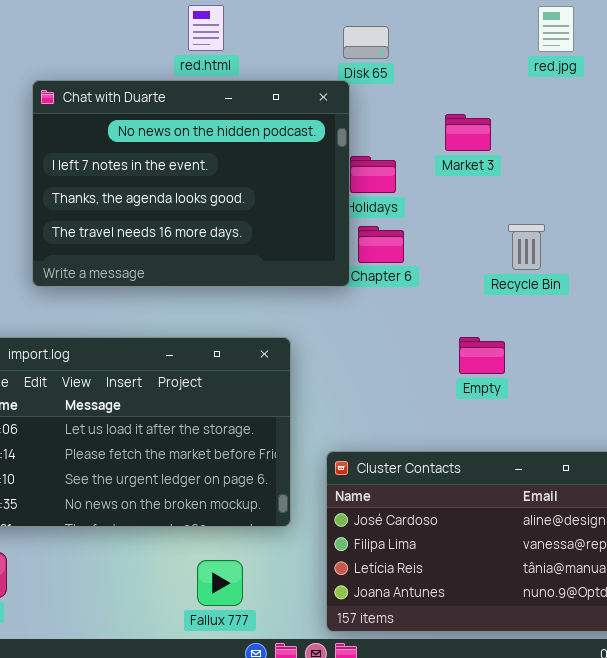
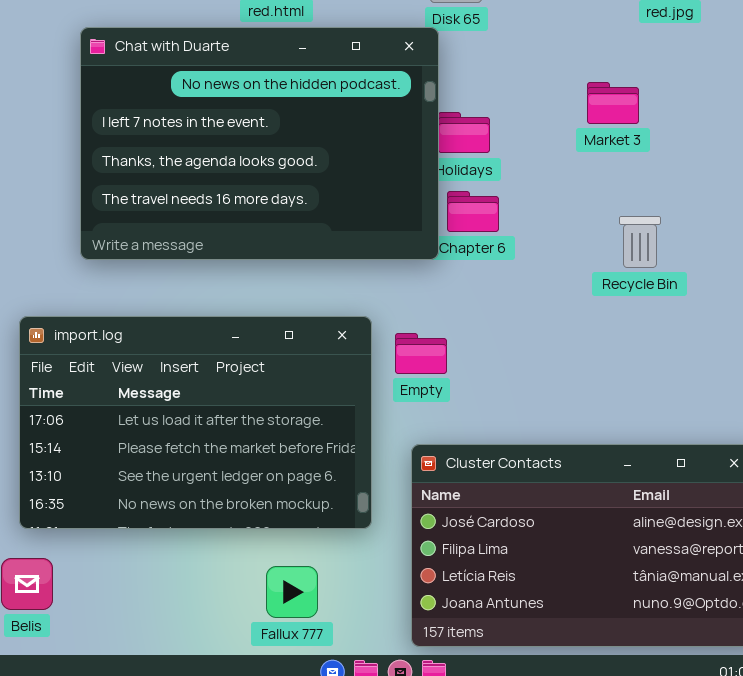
Market 3: [445,114,491,151] -> [587,82,639,124], moved
Recycle Bin: [508,224,545,270] -> [619,216,661,268], moved
Empty: [459,337,505,374] -> [395,333,447,374], moved

